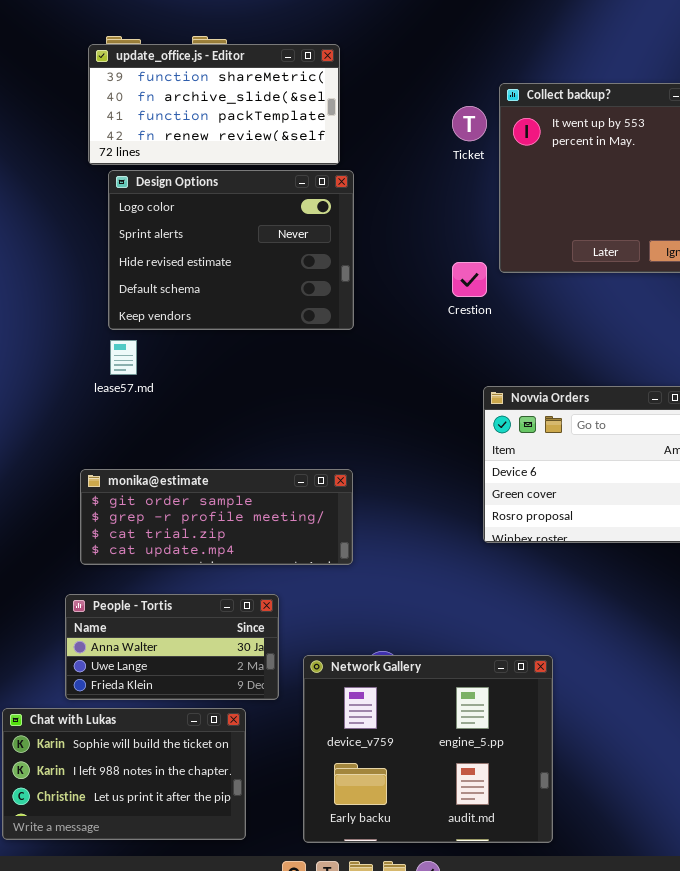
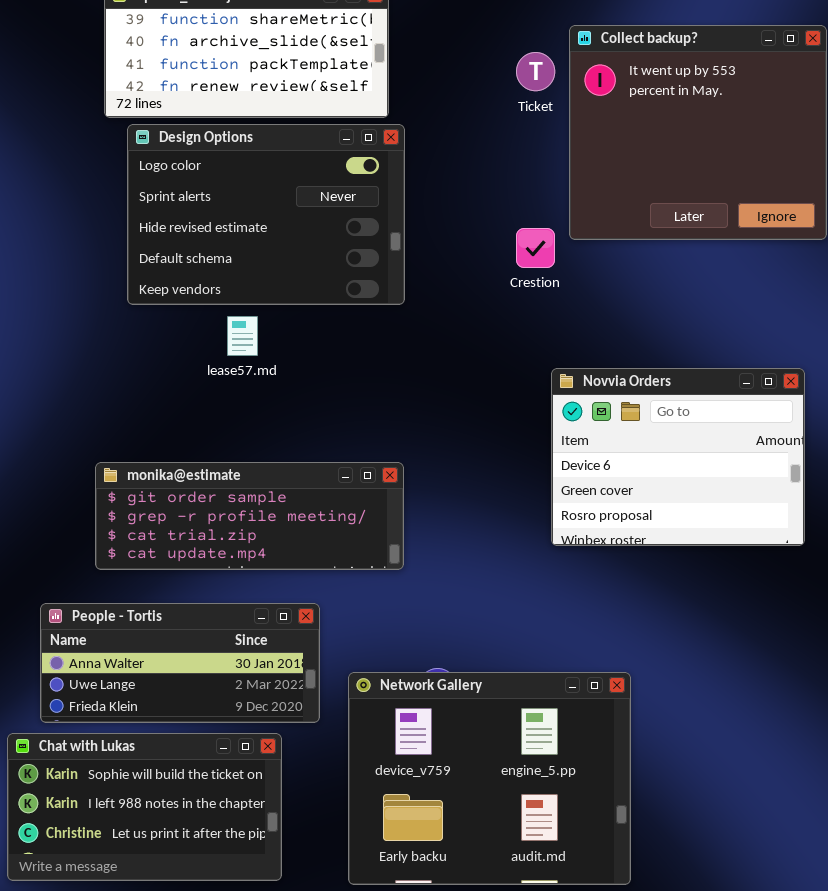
lease57.md: [110,340,137,375] -> [227,316,258,356], moved
People - Tortis: [65,594,279,700] -> [40,603,320,723], resized

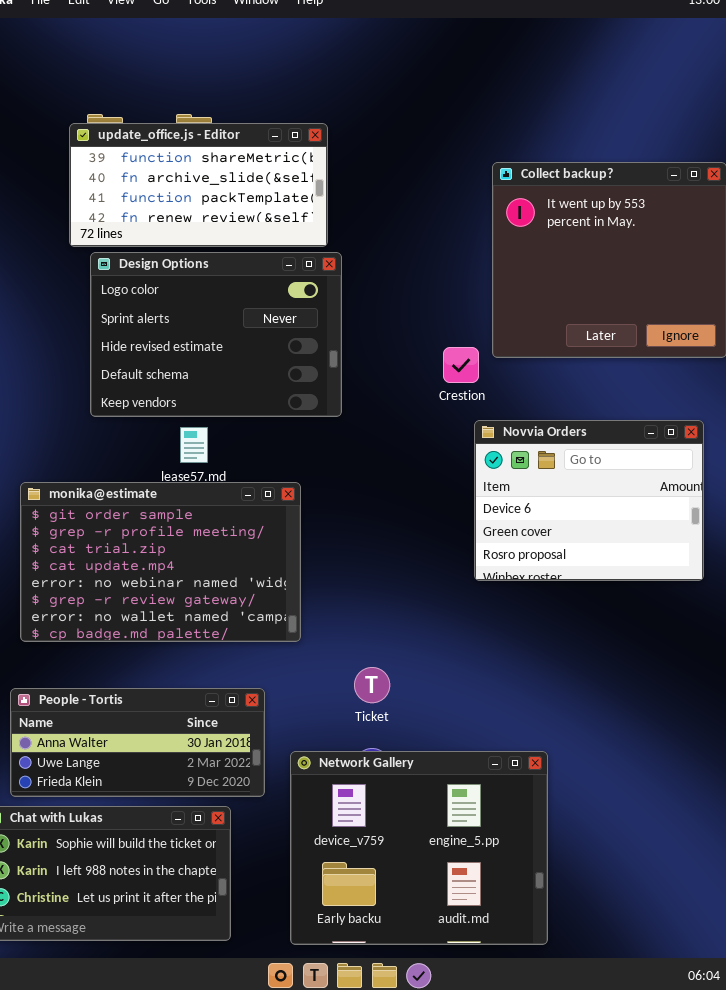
Ticket: [516,52,555,91] -> [354,667,390,703], moved
Novvia Orders: [551,368,805,546] -> [474,420,704,581], moved
monika@estimate: [95,462,404,570] -> [20,482,301,642], moved, resized

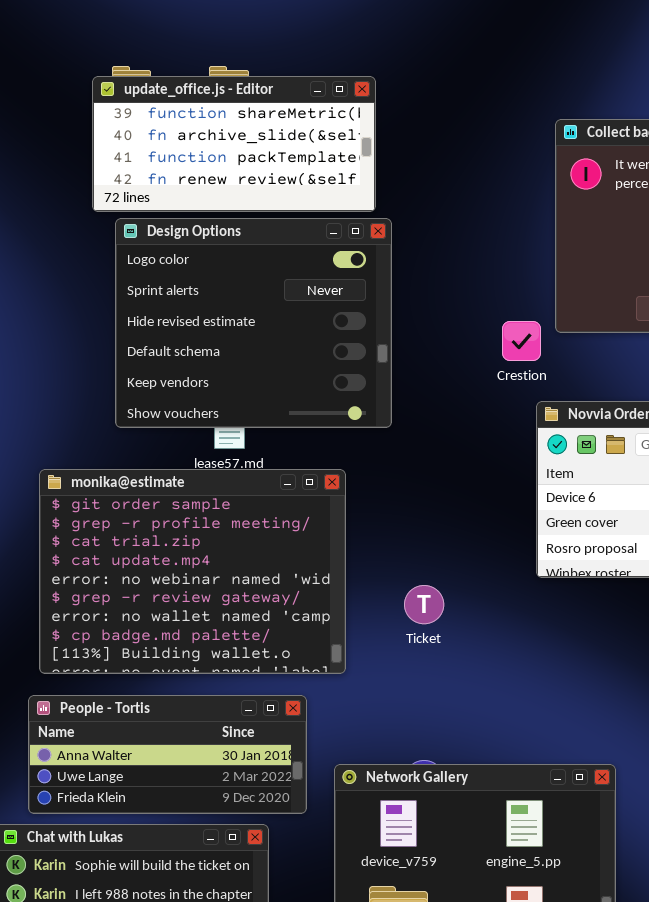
Design Options: [90,252,342,417] -> [115,218,392,428], resized
monika@estimate: [20,482,301,642] -> [39,469,346,674], resized
Ticket: [354,667,390,703] -> [404,585,444,624], moved

